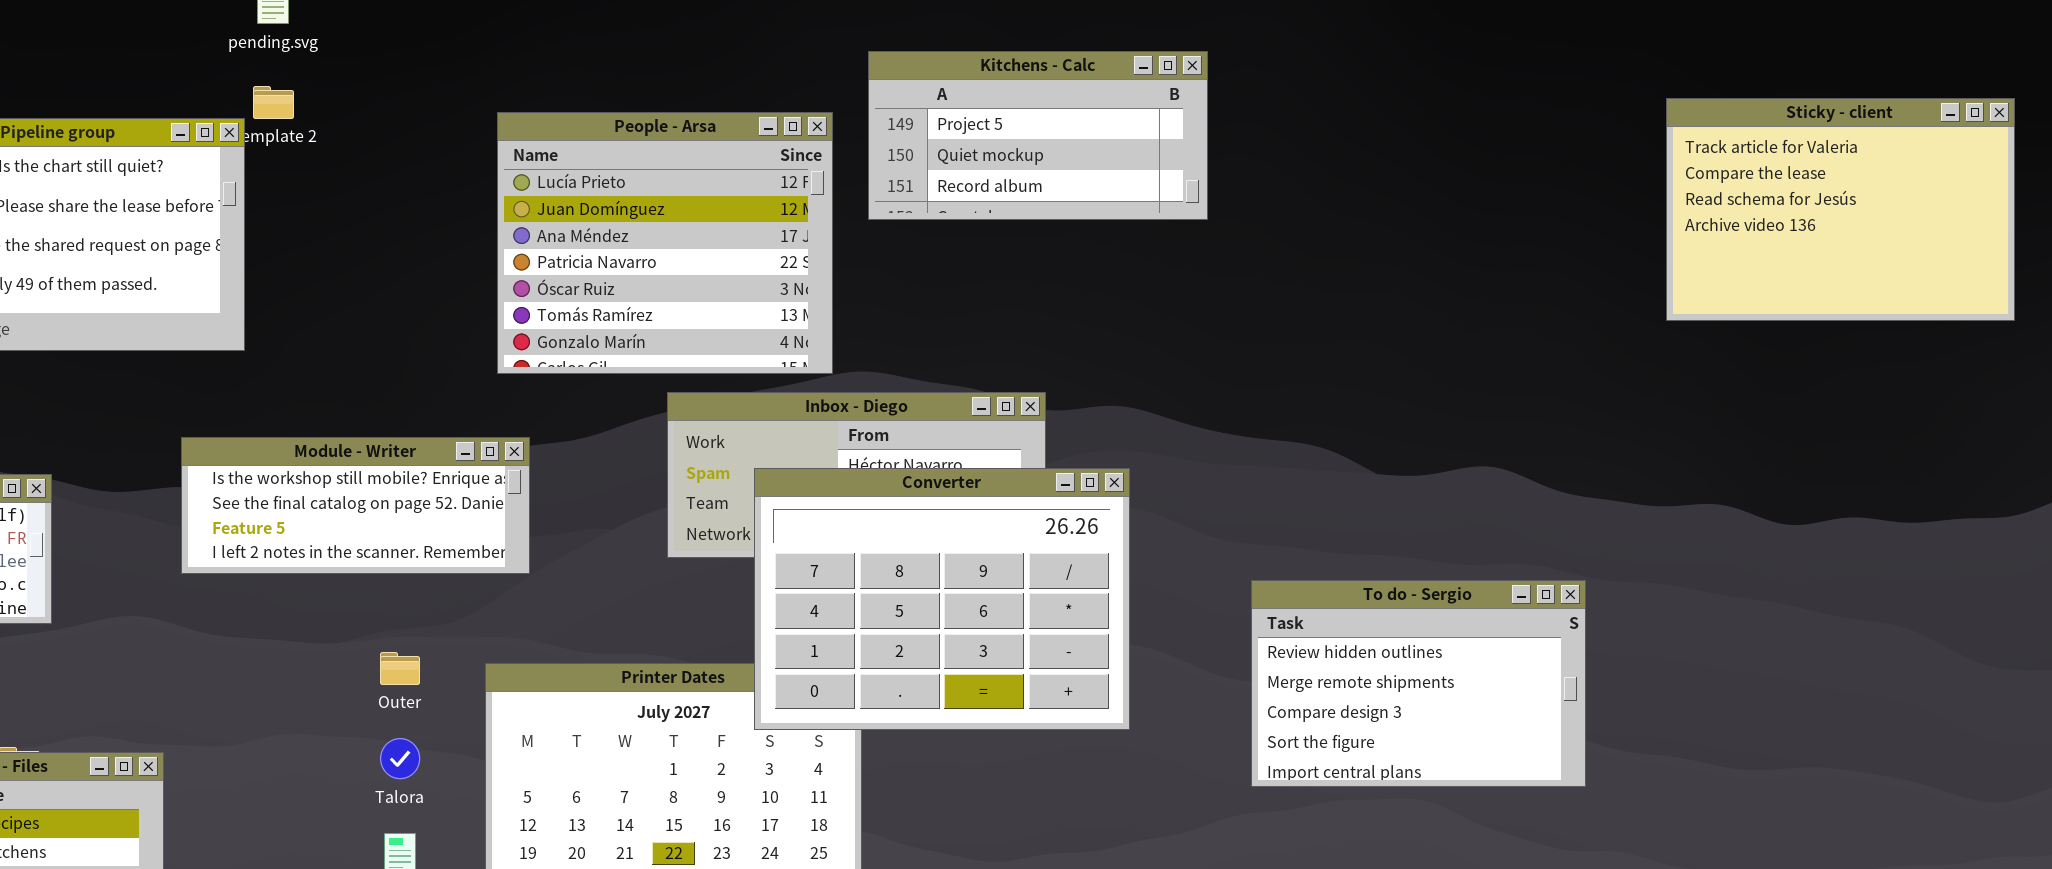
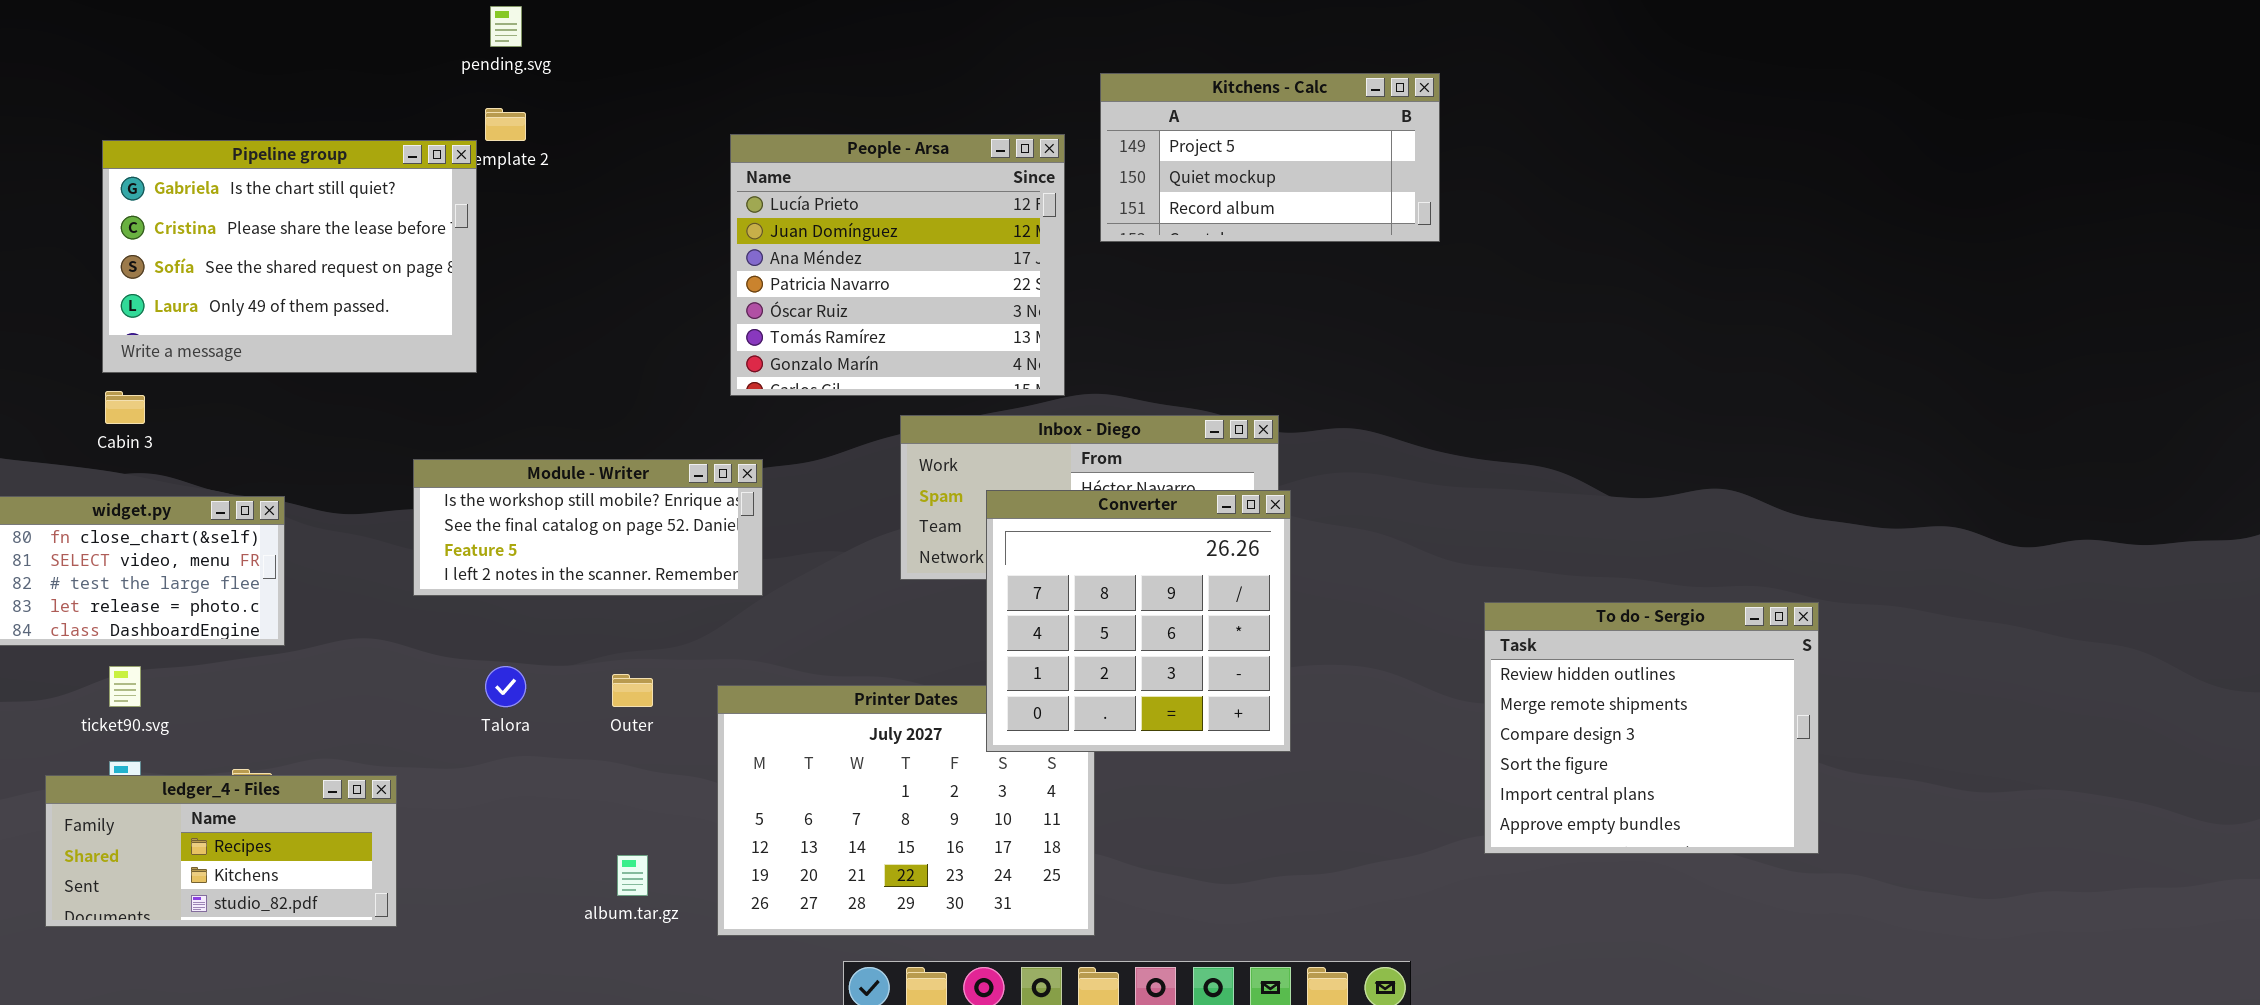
Sticky - client: [1666,98,2015,321] -> none, closed
Converter: [754,468,1130,730] -> [986,490,1291,752], resized
To do - Sergio: [1251,580,1586,787] -> [1484,602,1819,854], resized
Talora: [380,738,420,779] -> [485,666,526,707], moved

